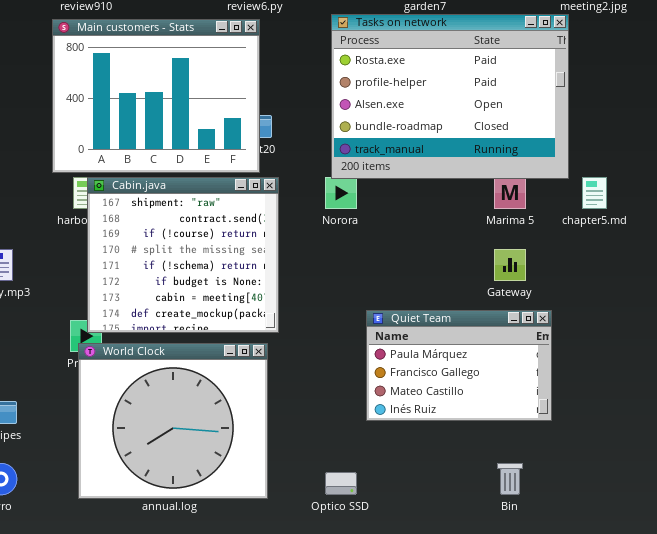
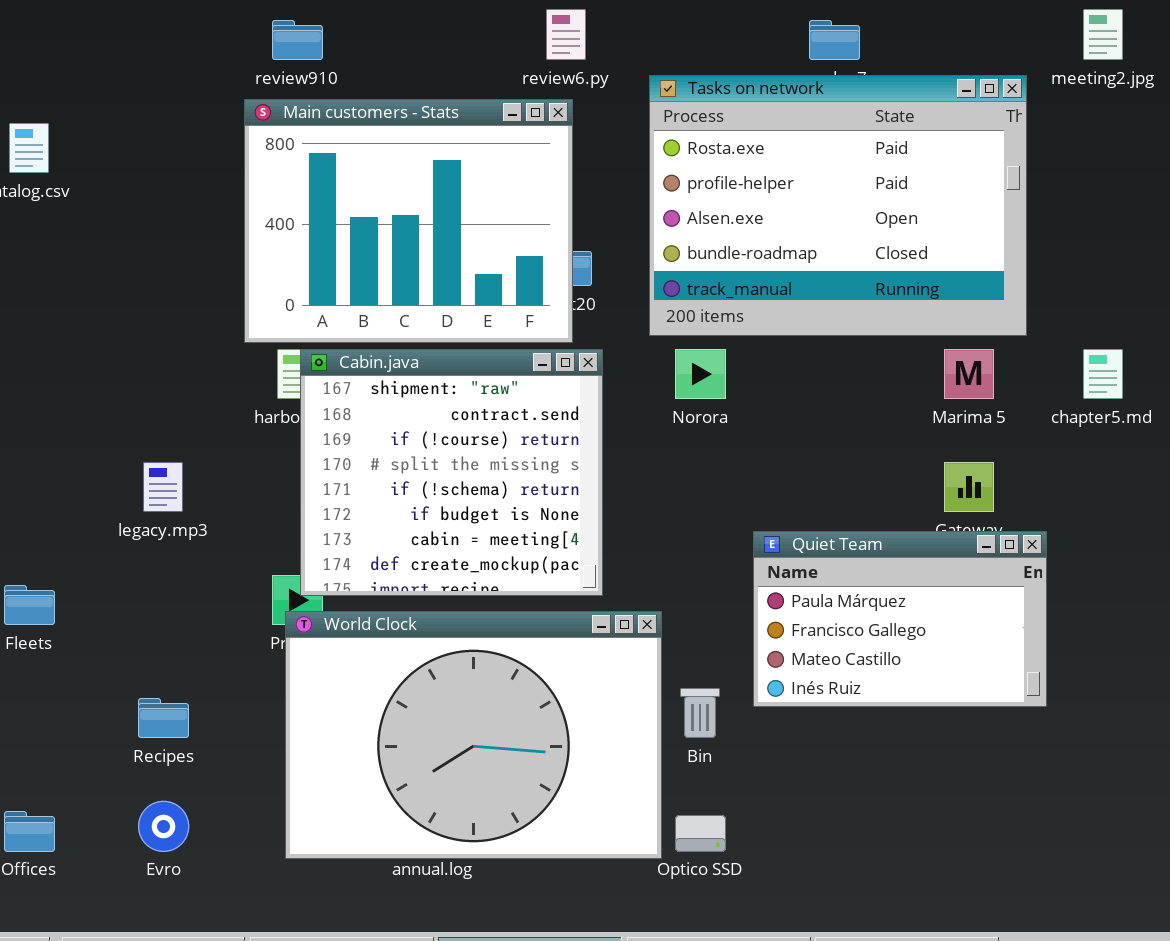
Tasks on network: [331,14,569,179] -> [649,75,1027,336], moved
Quiet Team: [366,310,552,421] -> [753,531,1047,707], moved
World Clock: [78,343,268,499] -> [285,611,662,859], resized
Bin: [497,463,523,495] -> [680,688,720,738], moved

